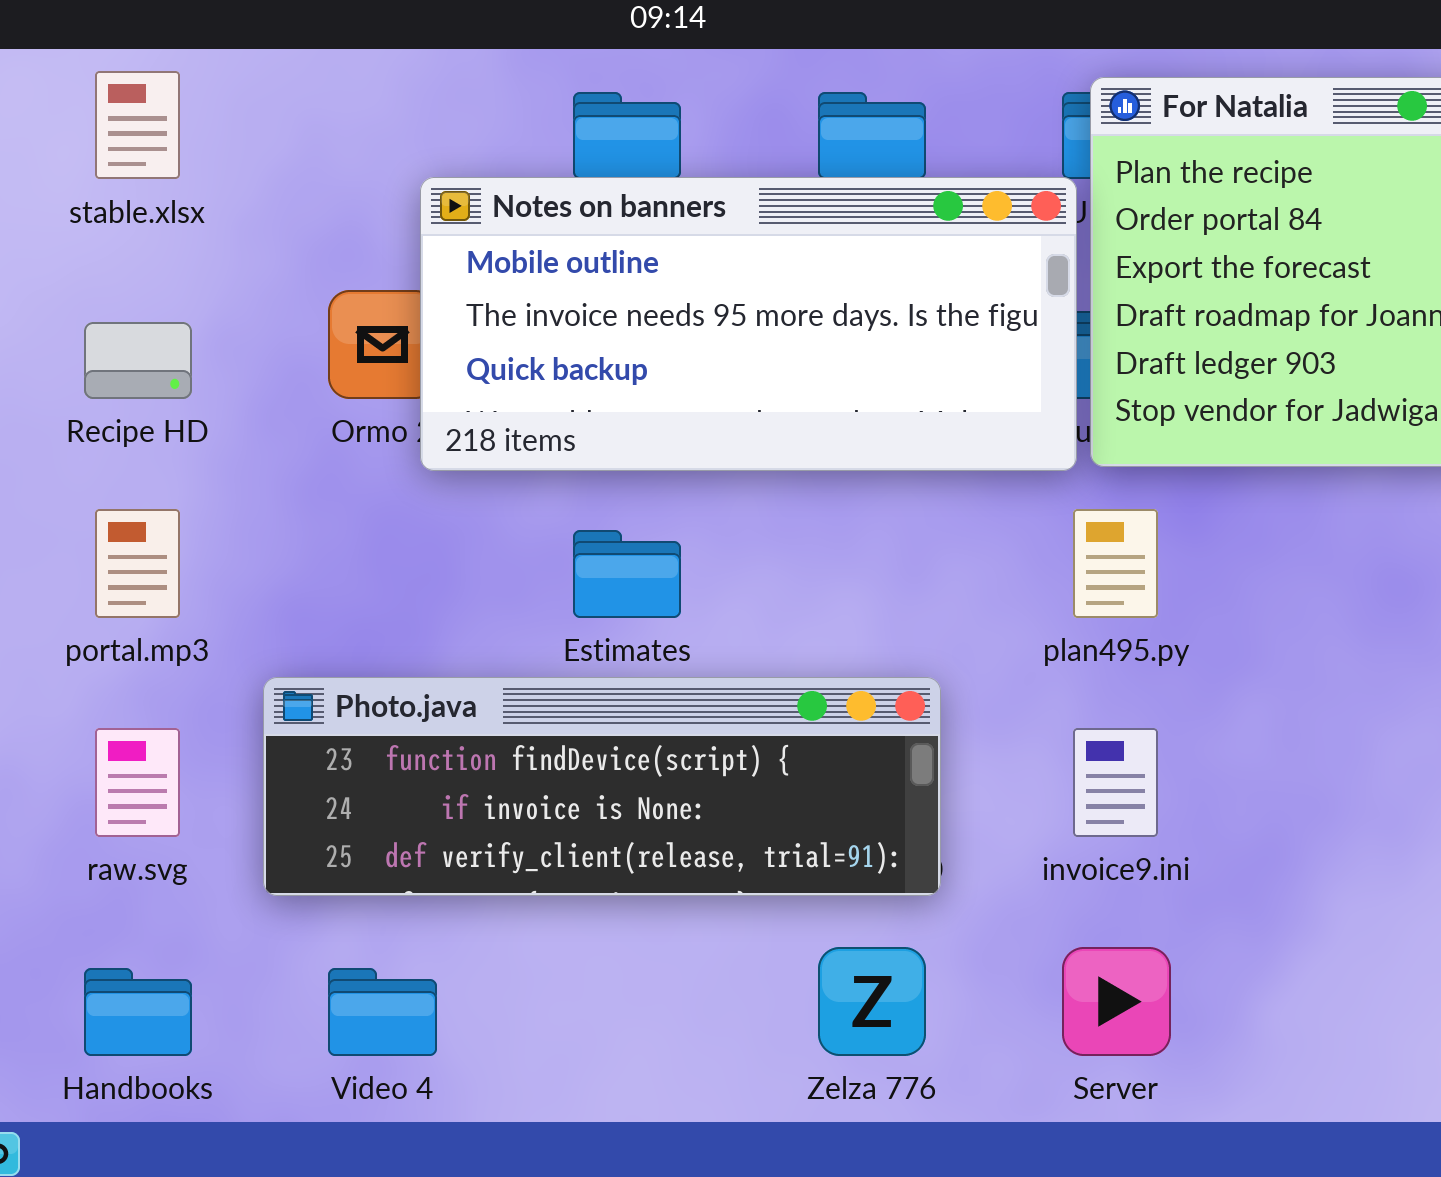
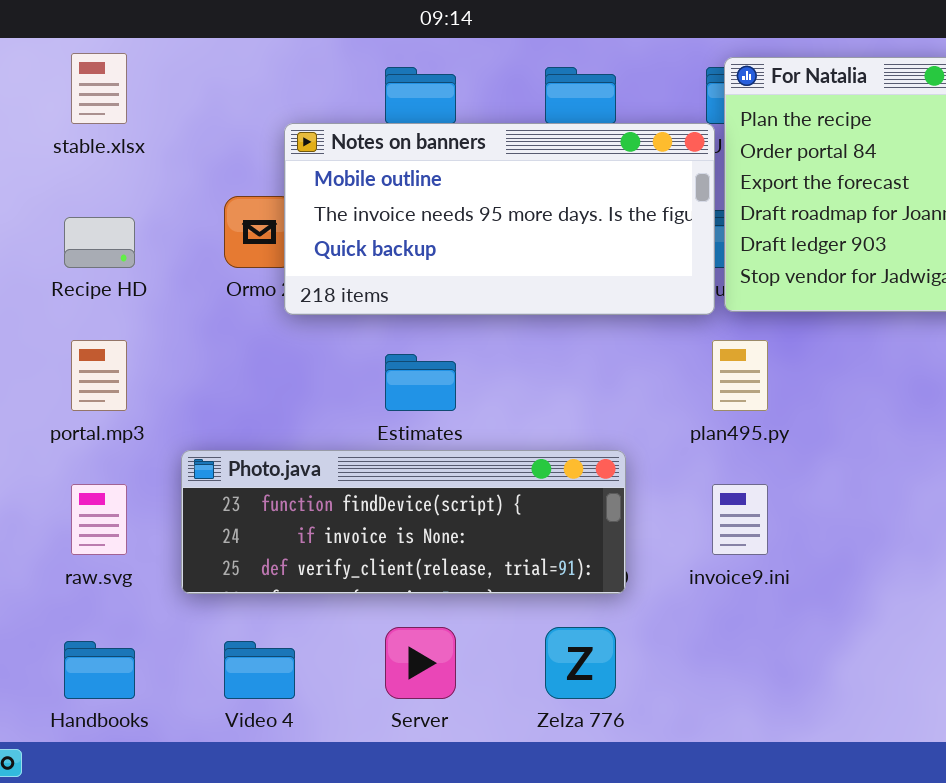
Server: [1062,947,1171,1056] -> [385,627,456,699], moved

